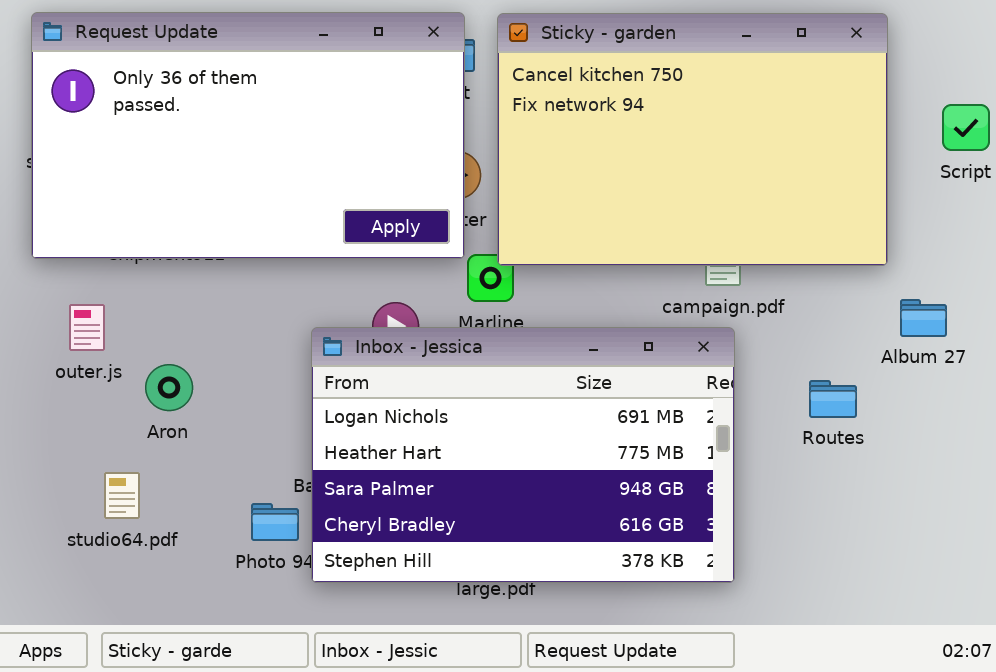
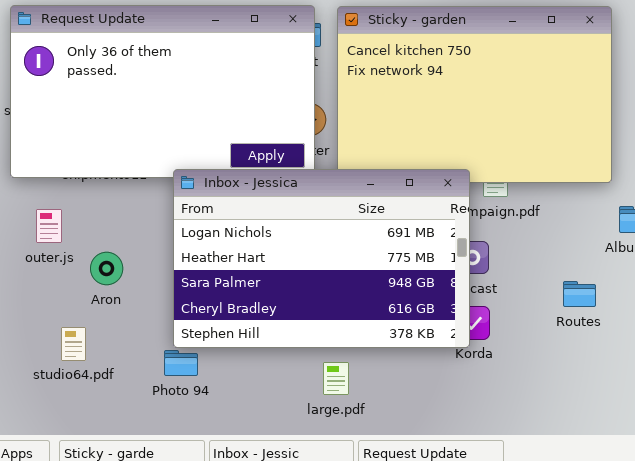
Inbox - Jessica: [311,327,735,583] -> [173,169,470,348], moved
Routes: [809,380,857,418] -> [563,281,596,307], moved

